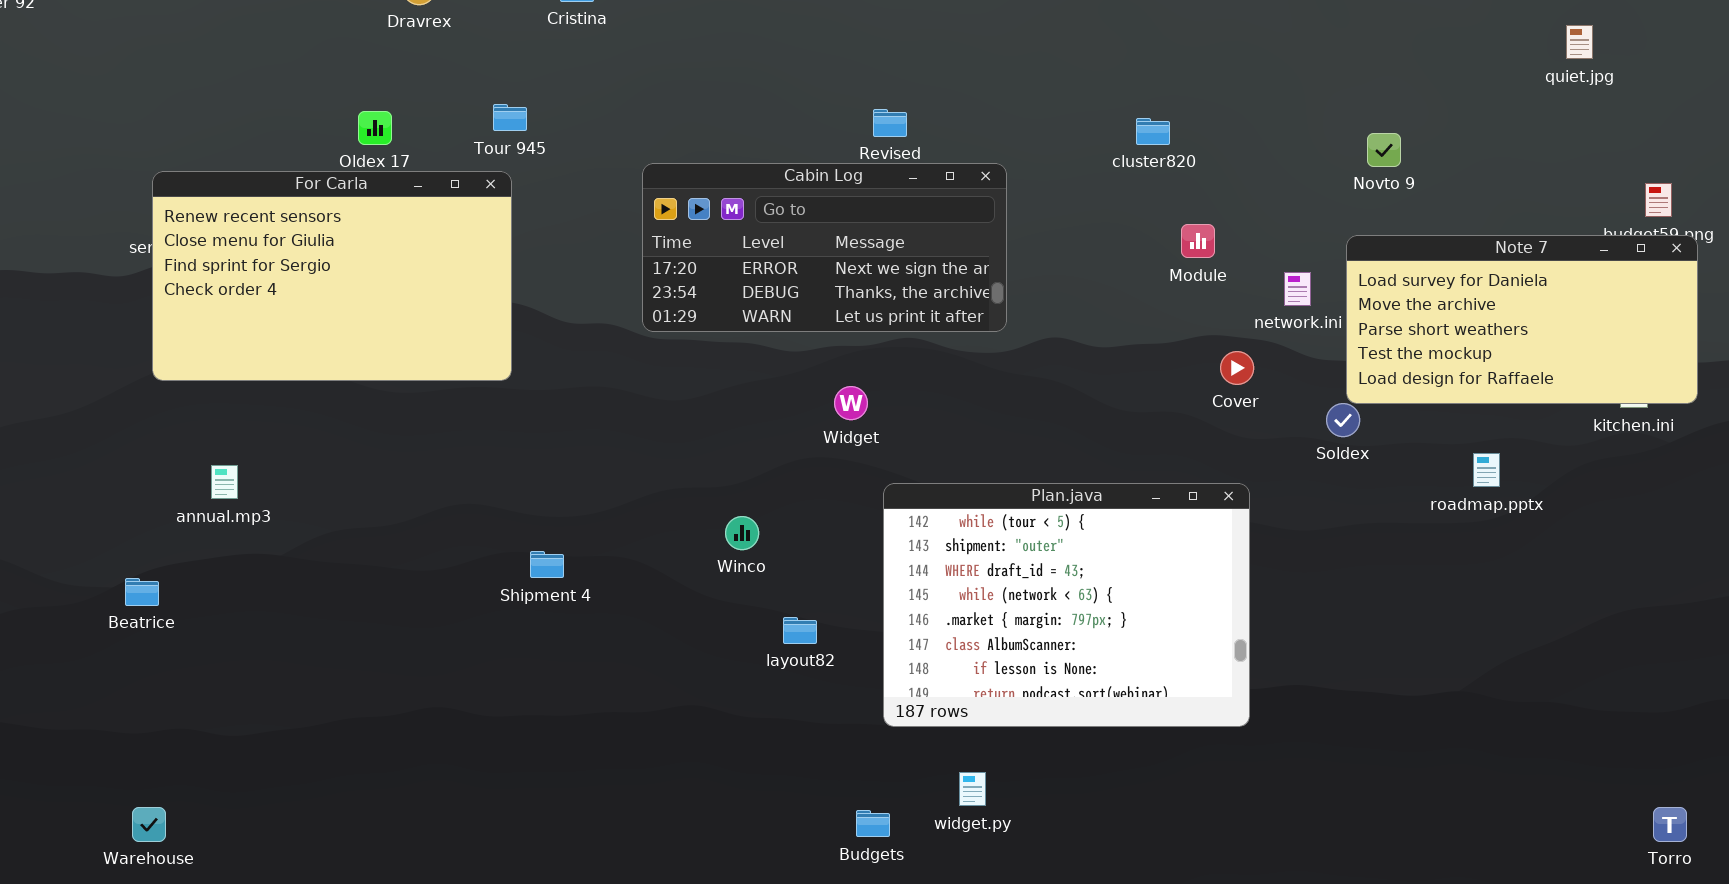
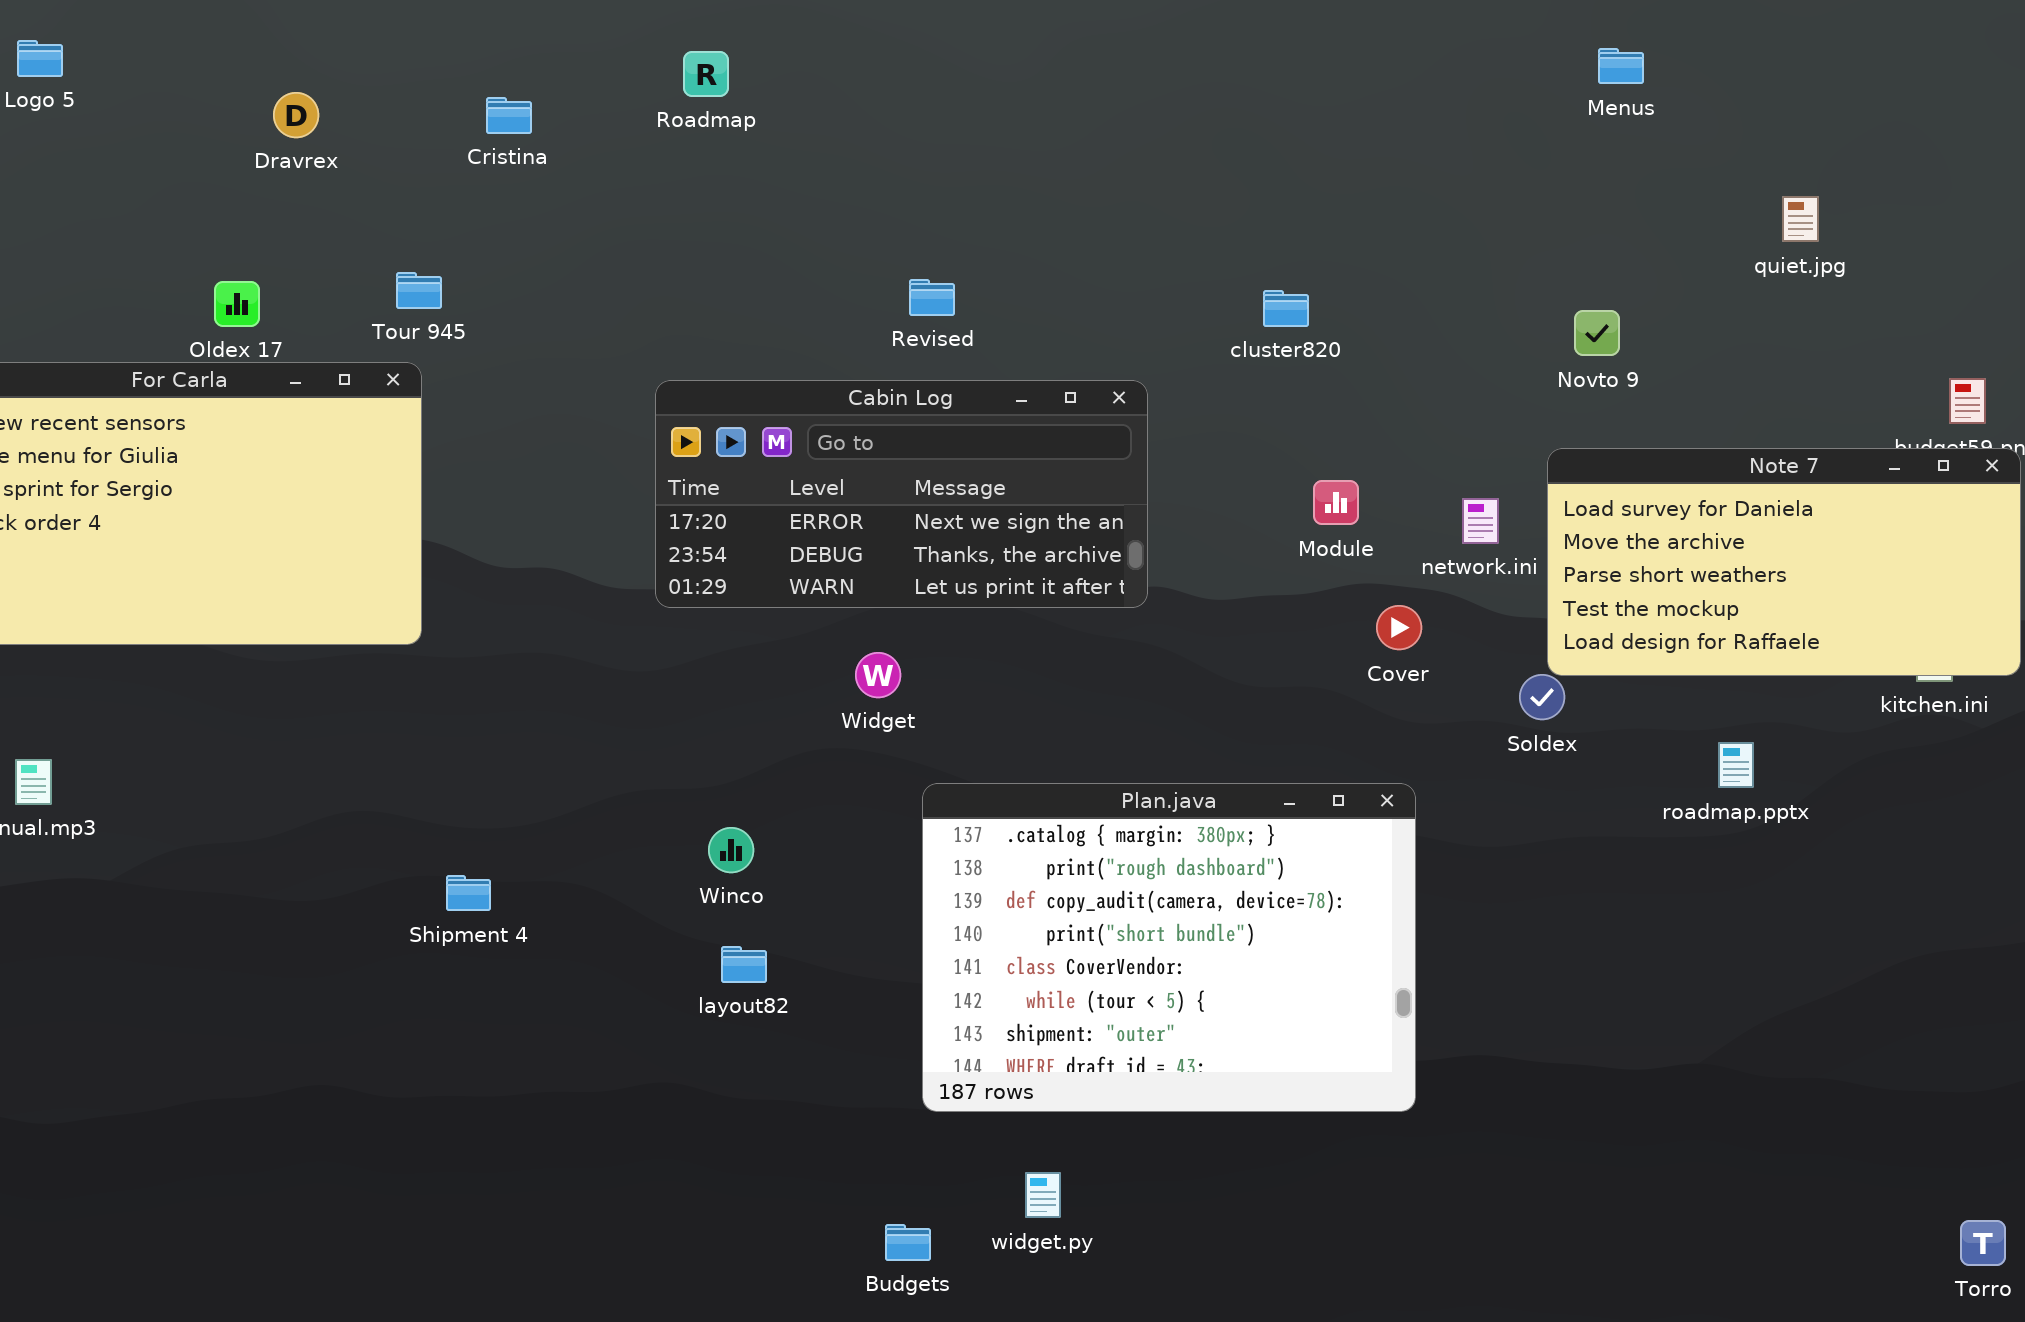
quiet.jpg: [1566,25,1593,59] -> [1782,196,1819,242], moved
Cabin Log: [642,163,1007,332] -> [655,380,1148,608], moved
Module: [1181,224,1215,258] -> [1313,480,1359,525], moved
Plan.java: [883,483,1250,727] -> [922,783,1416,1112], scrolled up 5 rows
layout82: [783,617,817,644] -> [721,946,767,983], moved

